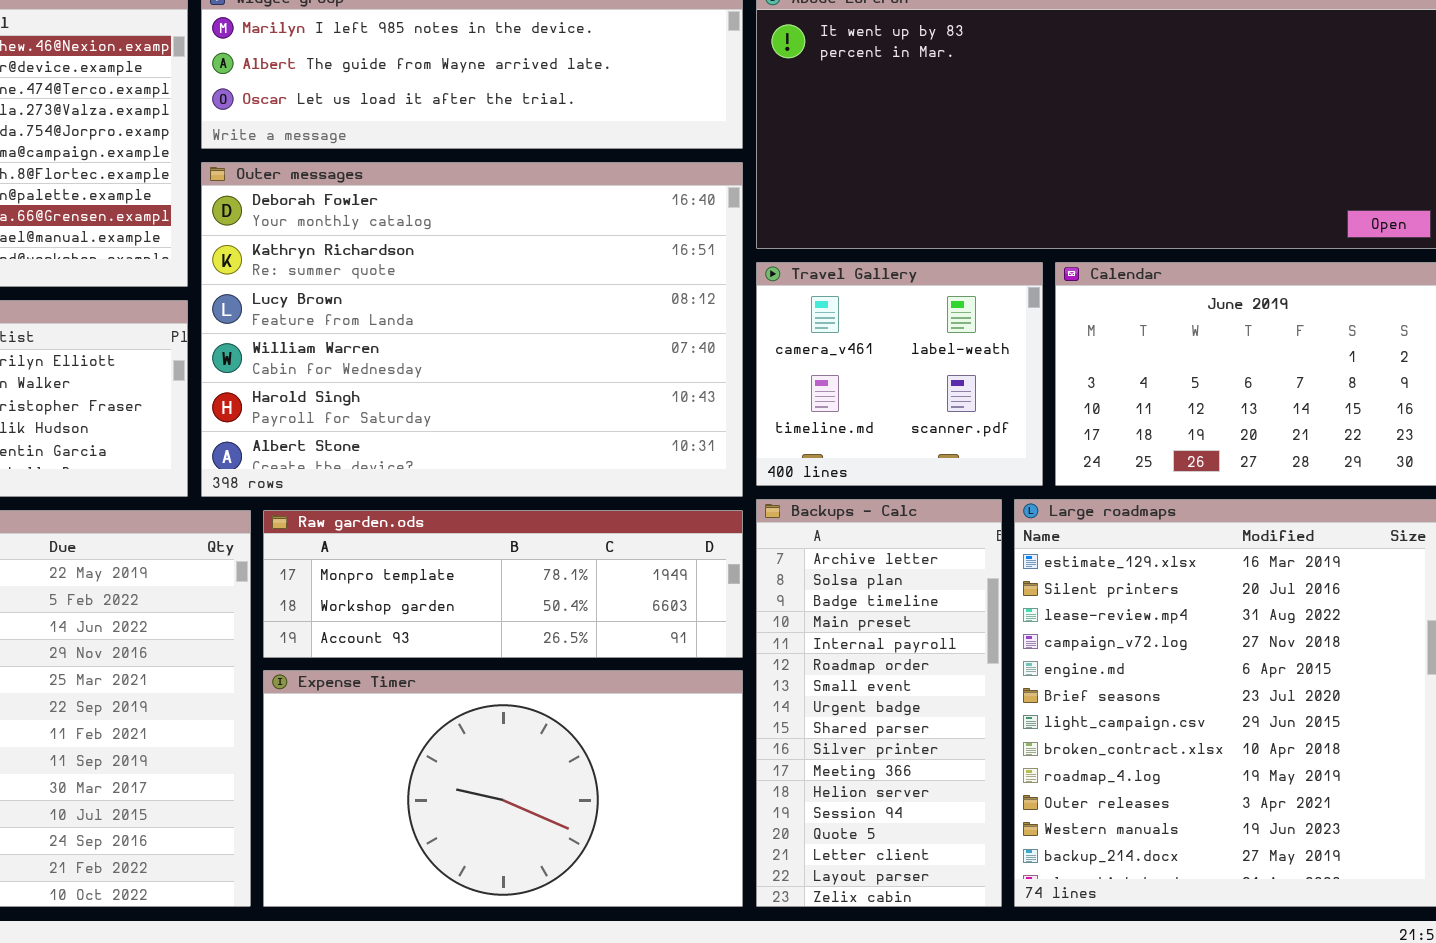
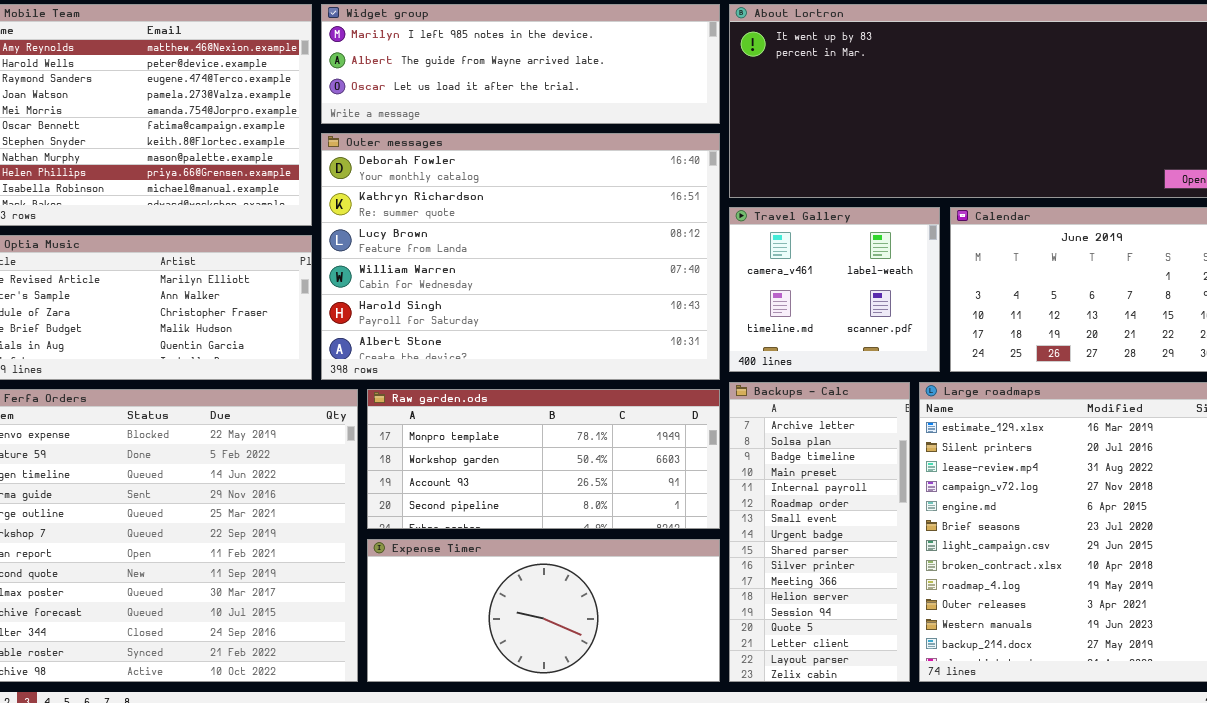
Raw garden.ods: [263,510,743,658] -> [367,389,720,529], resized
Expense Timer: [263,670,743,907] -> [367,539,720,682], resized

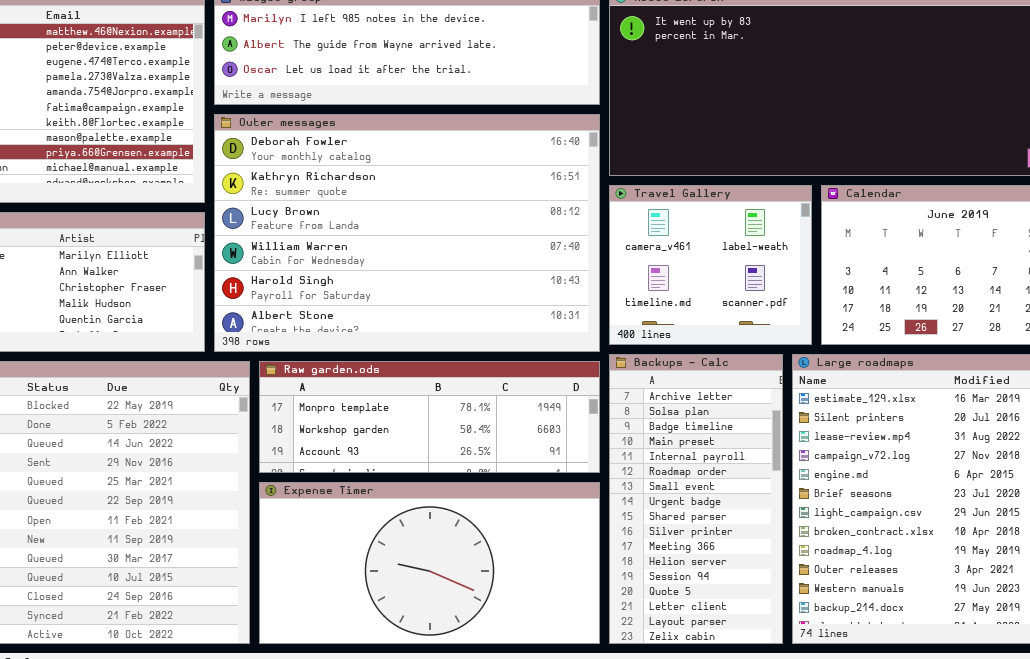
Raw garden.ods: [367,389,720,529] -> [259,361,600,473], resized
Expense Timer: [367,539,720,682] -> [259,482,600,644], resized

